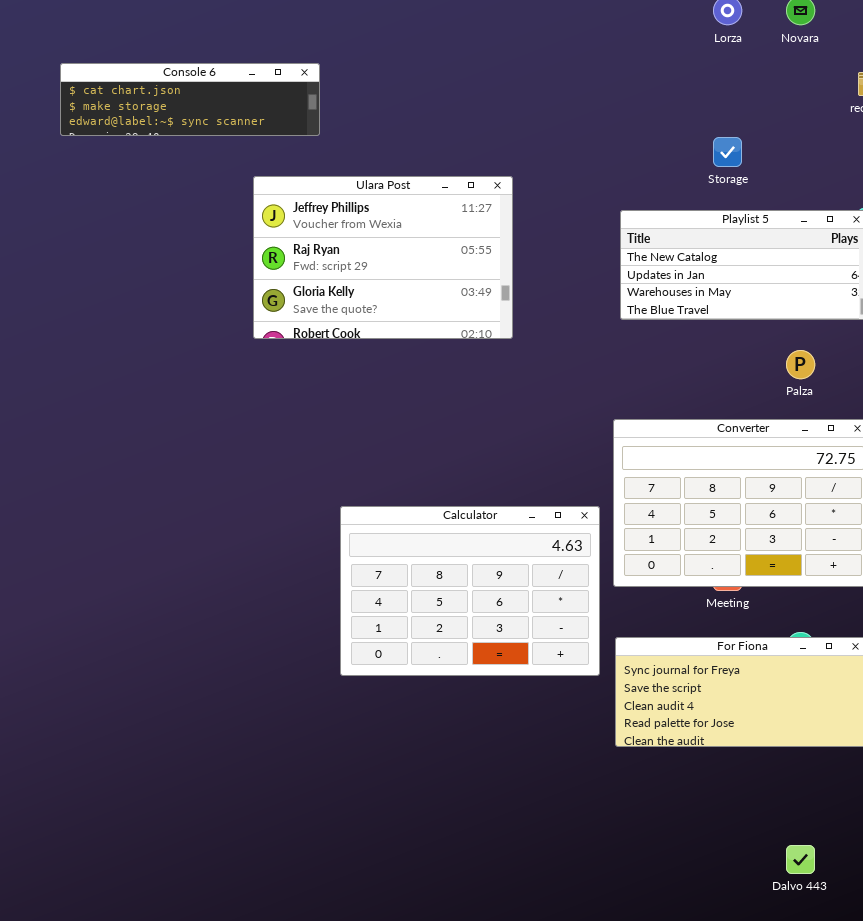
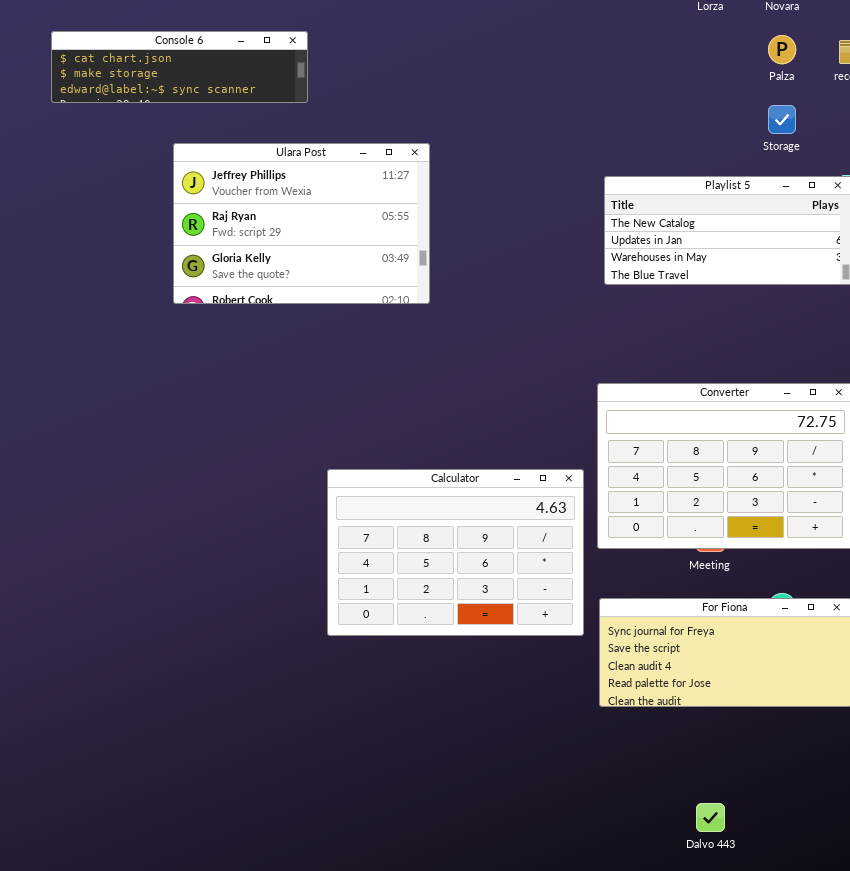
Storage: [713,137,742,167] -> [768,105,796,134], moved
Ulara Post: [253,176,513,339] -> [173,143,430,304], moved
Palza: [786,350,815,379] -> [768,35,796,64], moved
Dalvo 443: [786,845,815,874] -> [696,803,725,832], moved

